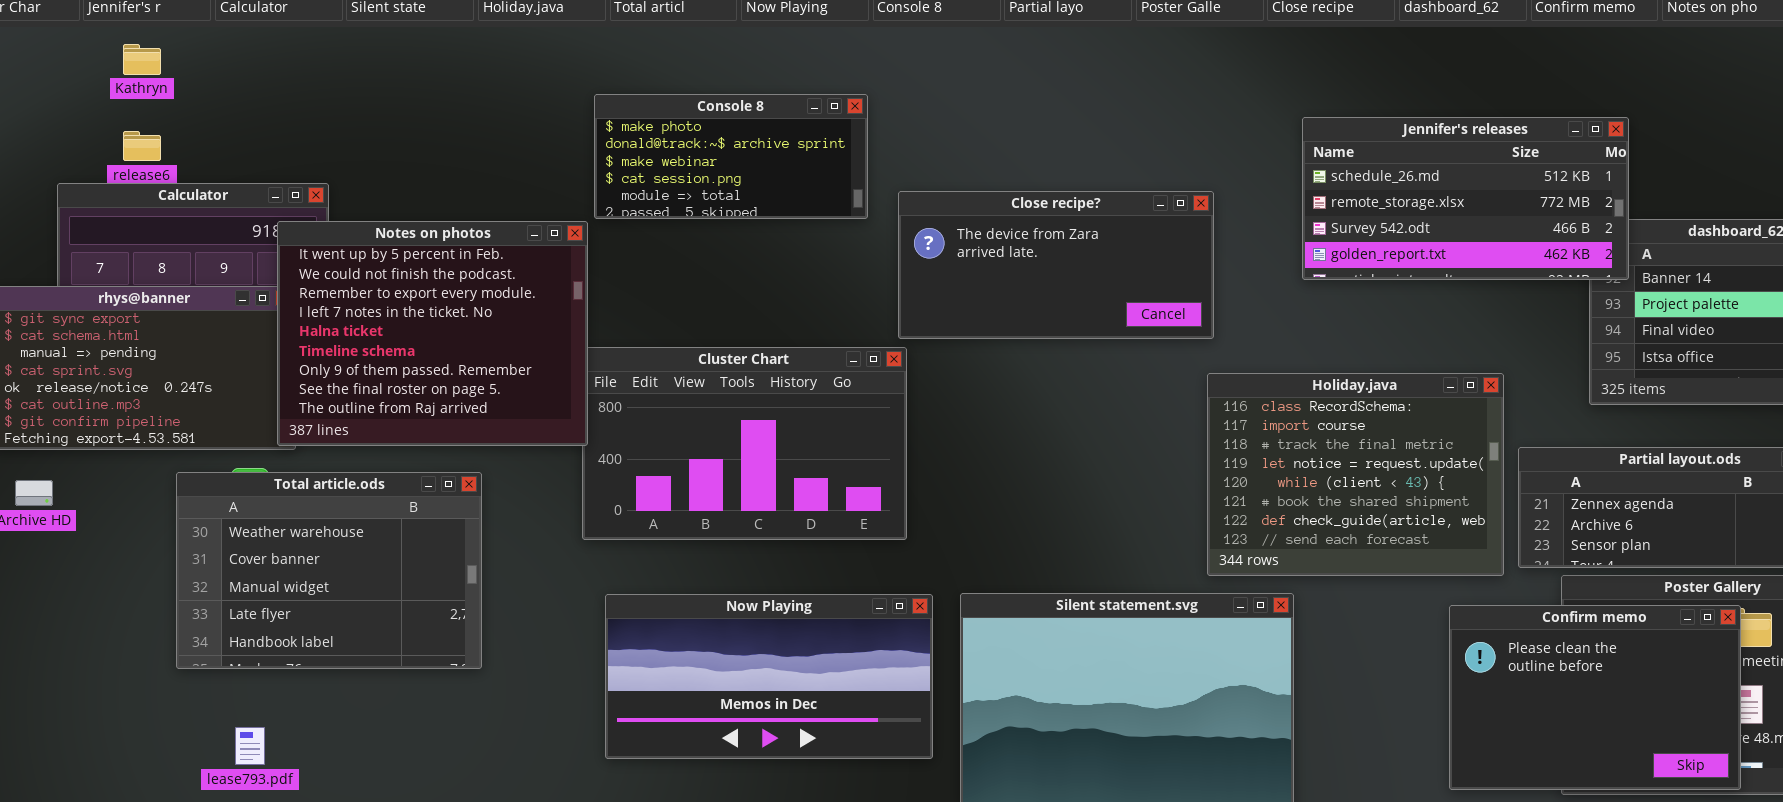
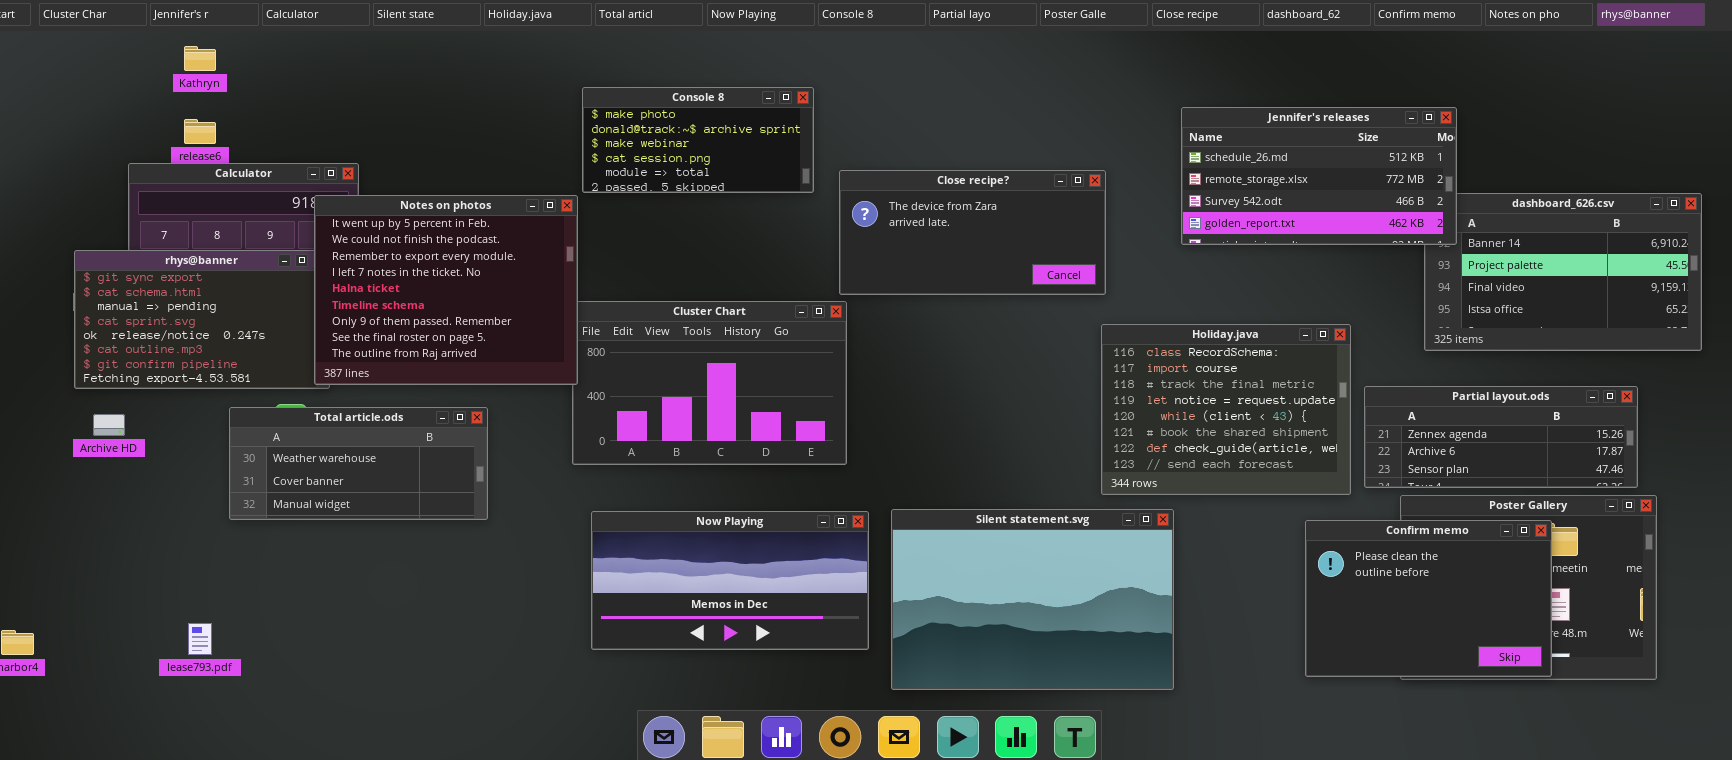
Total article.ods: [176,472,482,669] -> [229,407,488,520], resized
lease793.pdf: [235,727,265,765] -> [188,623,212,655], moved

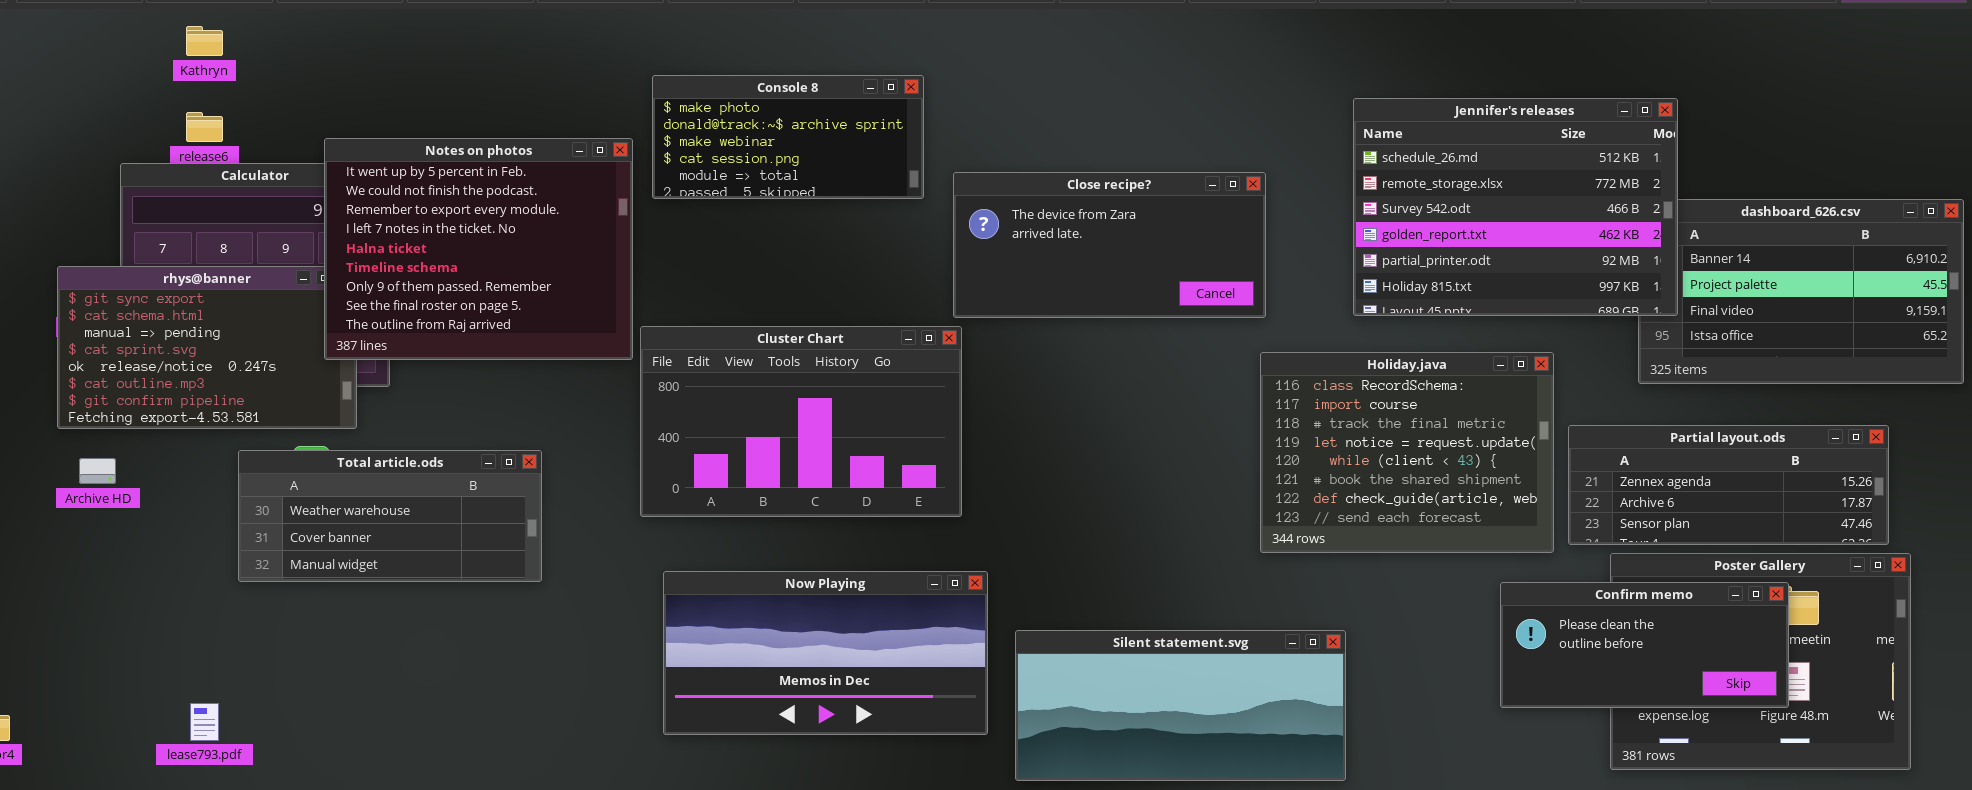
Jennifer's releases: [1181,107,1457,245] -> [1353,98,1678,316], resized
Notes on photos: [314,195,578,385] -> [324,138,633,360], moved
Silent statement.svg: [891,509,1174,690] -> [1015,630,1346,781], resized
Confirm memo: [1305,520,1552,677] -> [1500,582,1789,708], resized

